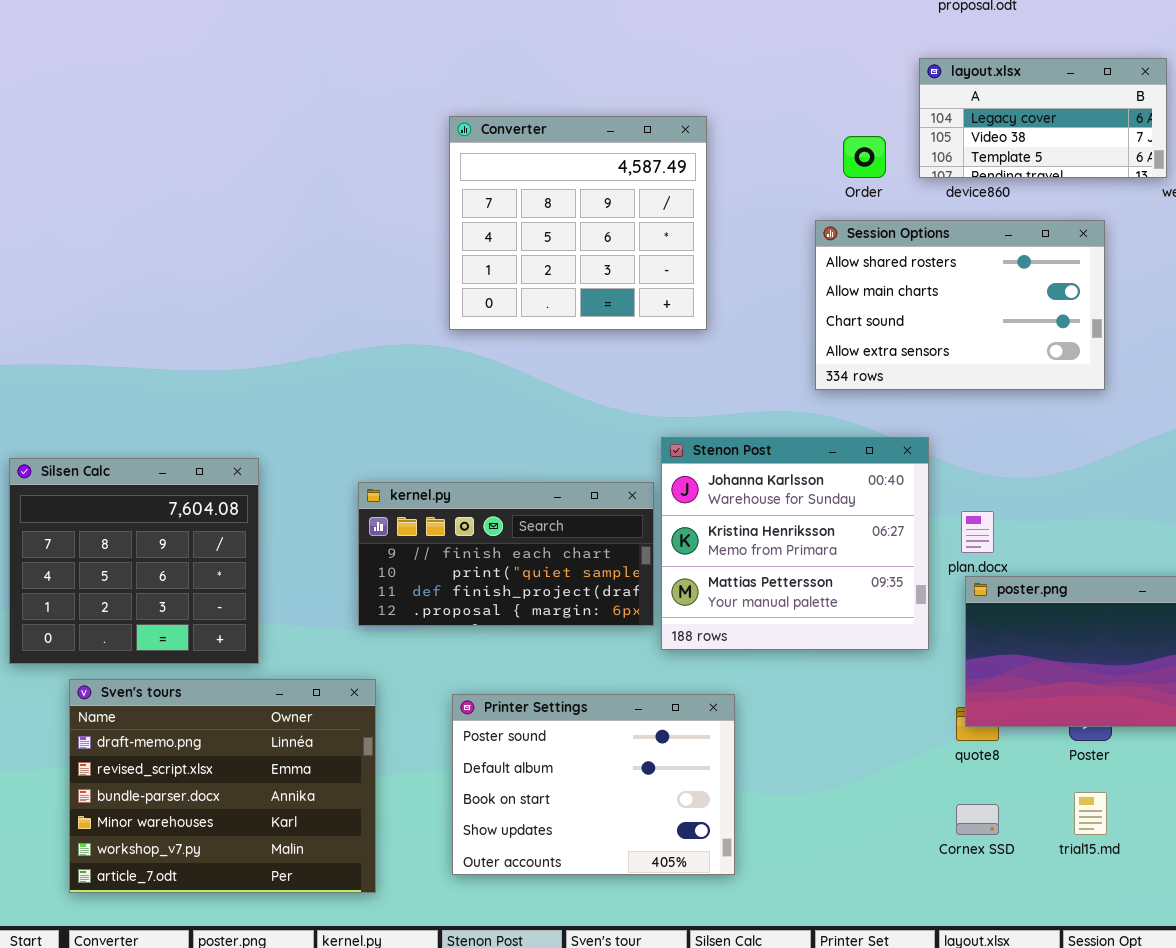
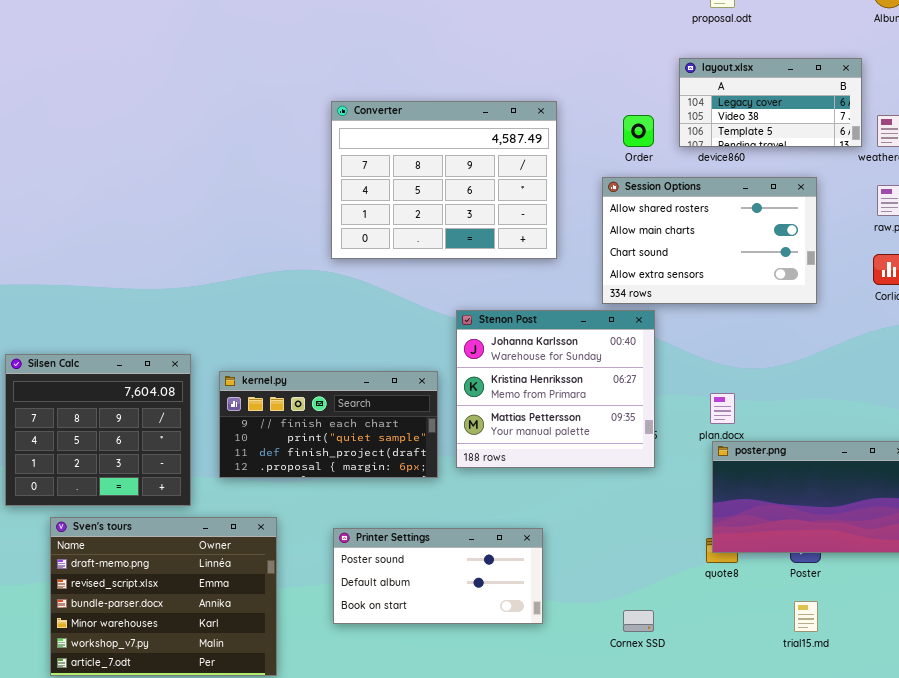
Converter: [449,116,707,330] -> [331,101,557,259], resized
Stenon Post: [661,437,929,650] -> [456,310,655,468], moved
kernel.py: [358,482,654,626] -> [219,371,438,478], moved
Printer Settings: [452,694,735,875] -> [333,528,543,624], resized
Cornex SSD: [956,804,999,835] -> [623,610,654,632], moved

